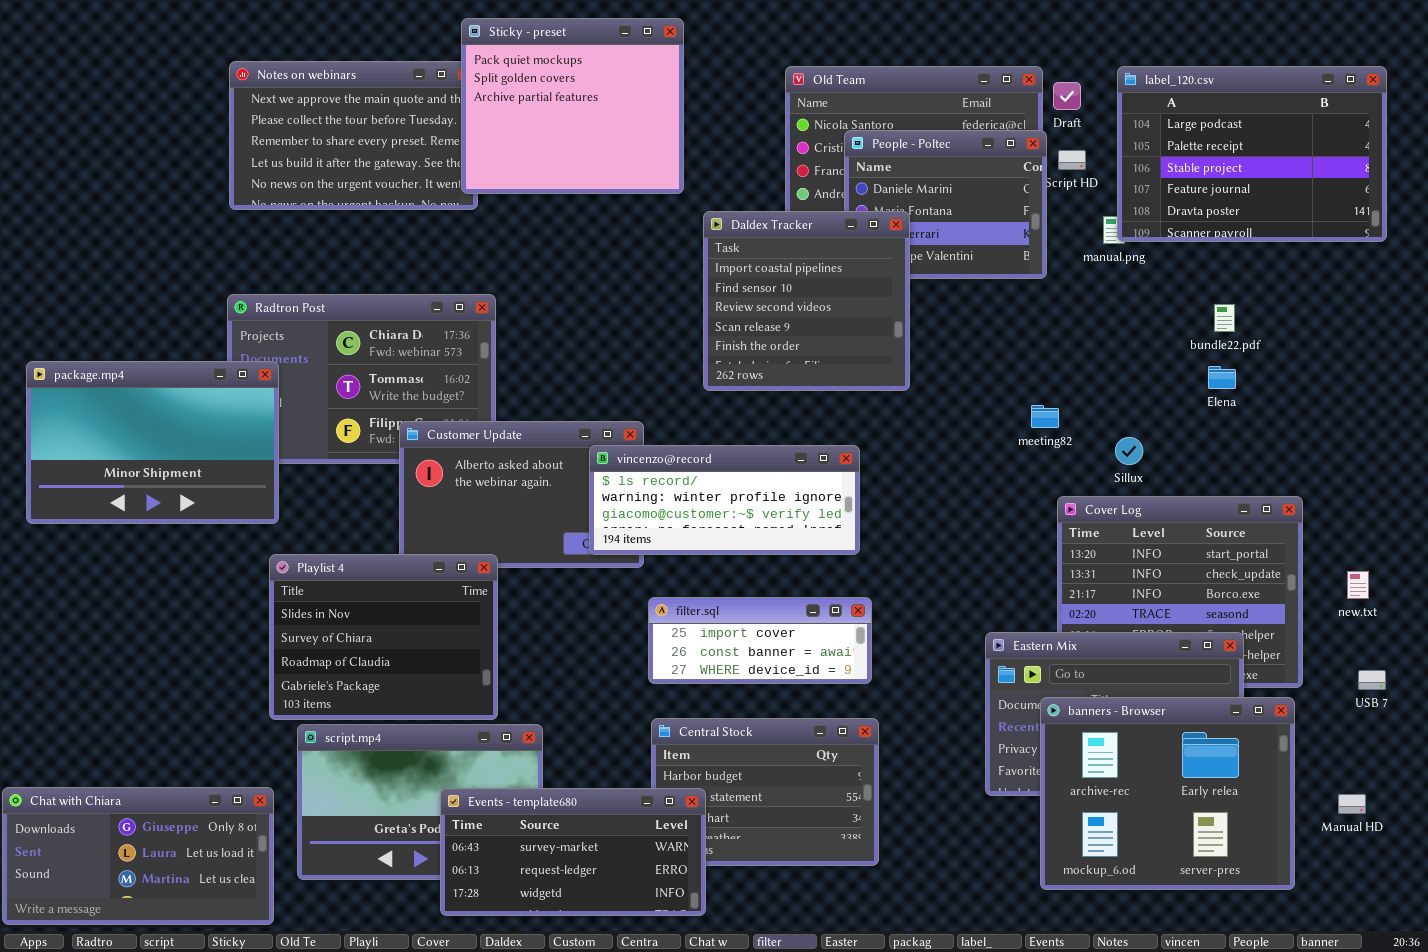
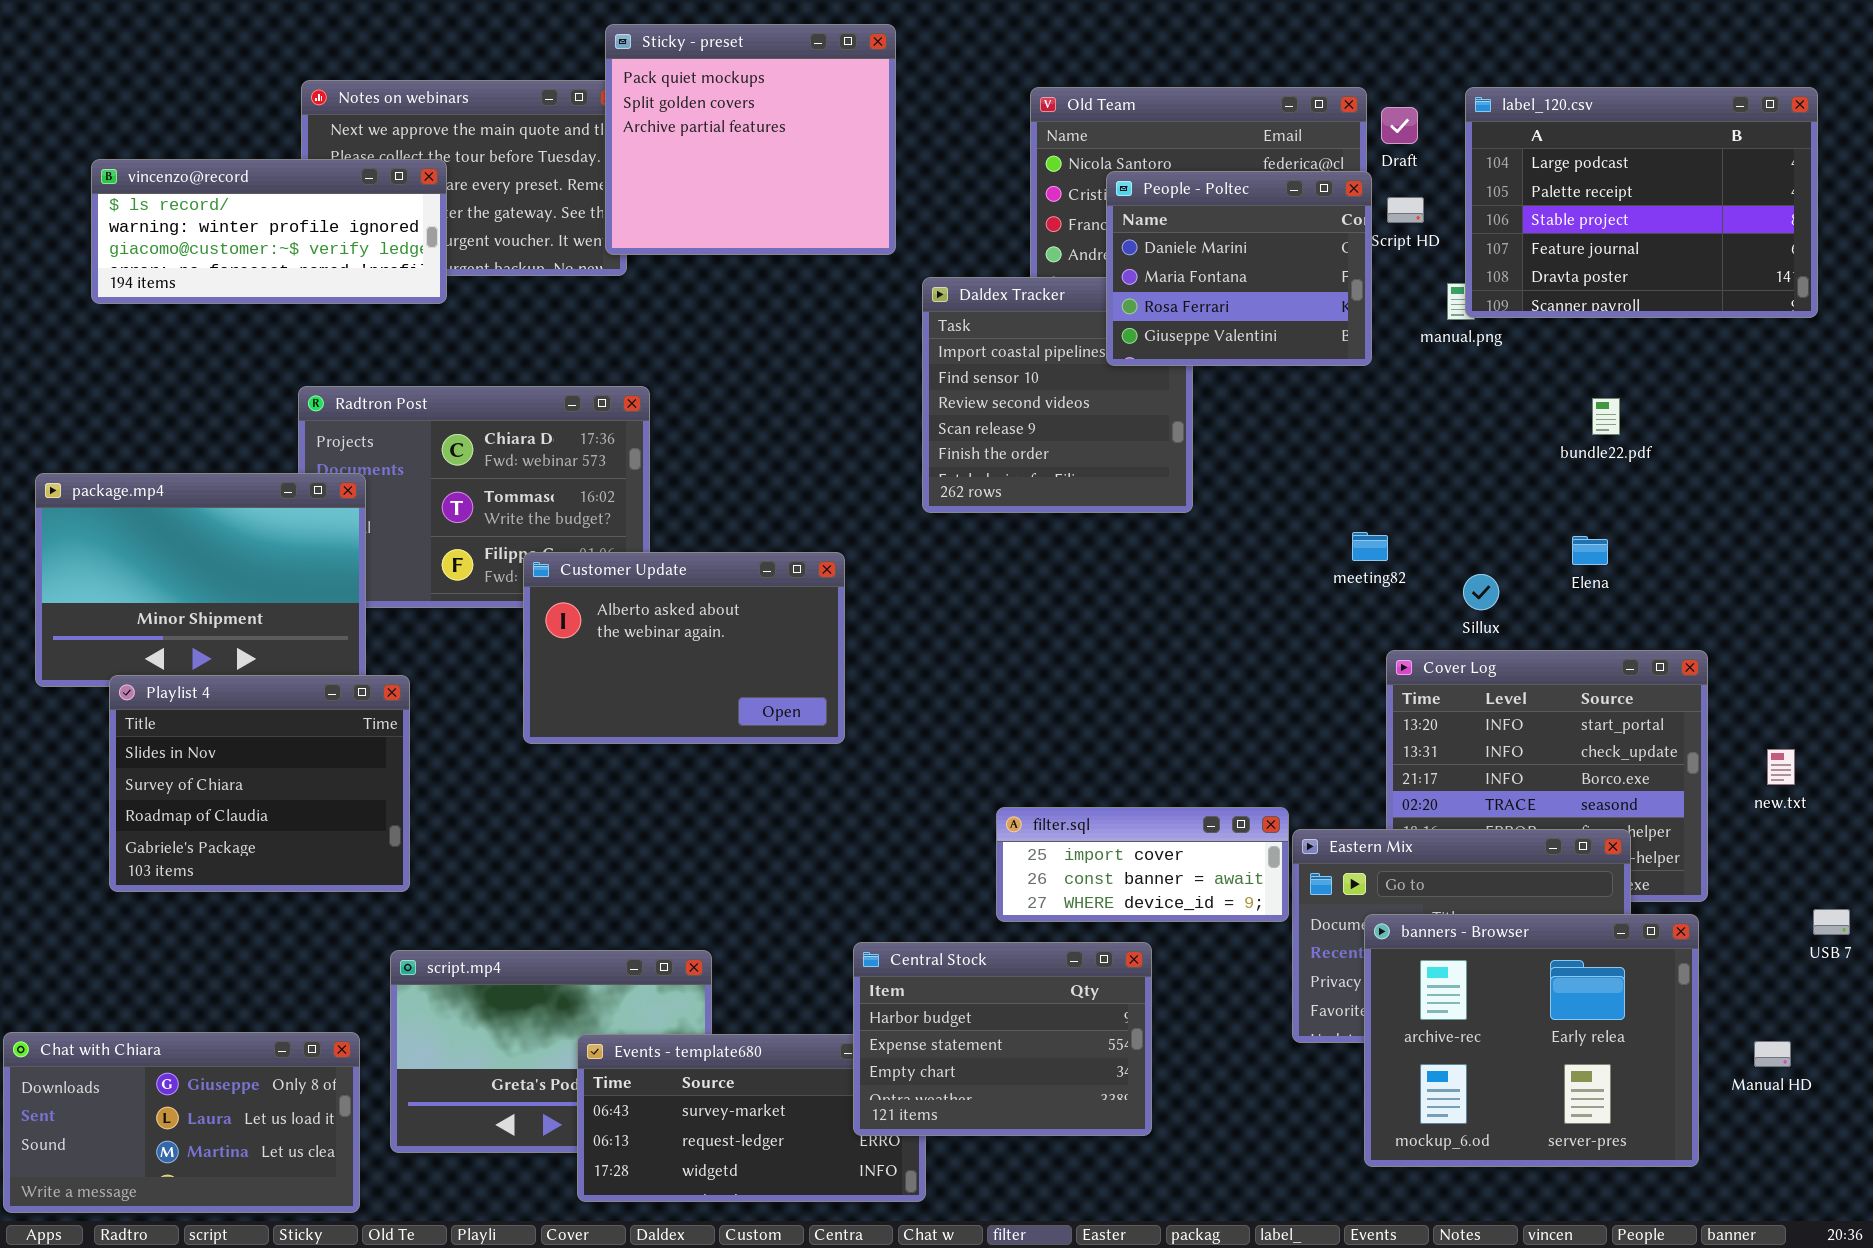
People - Poltec: [844,130,1047,279] -> [1106,171,1372,366], raised
Elena: [1208,366,1236,389] -> [1572,536,1608,565], moved
vincenzo@record: [589,445,860,555] -> [91,159,447,304], moved
Playlist 4: [269,554,498,720] -> [109,675,410,892], moved
filter.sql: [648,597,872,684] -> [996,807,1289,922], moved
USB 7: [1358,670,1386,690] -> [1813,909,1850,935], moved
Central Stock: [651,718,879,866] -> [853,942,1152,1136], raised

